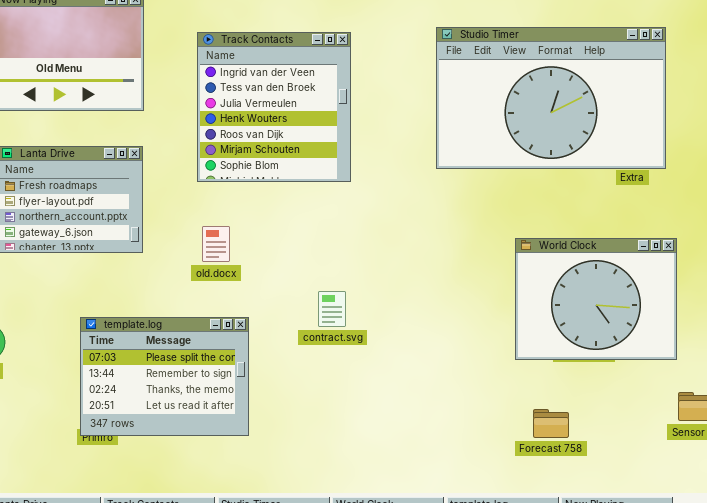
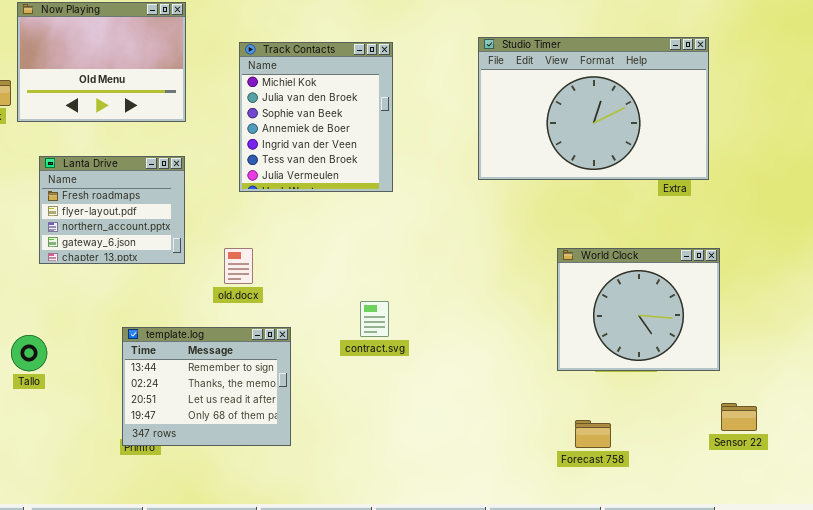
Track Contacts: [197,32,351,182] -> [239,42,393,192], scrolled up 4 rows
old.docx: [202,226,230,262] -> [224,248,253,284], moved
template.log: [80,317,249,436] -> [122,327,291,446], scrolled down 1 row

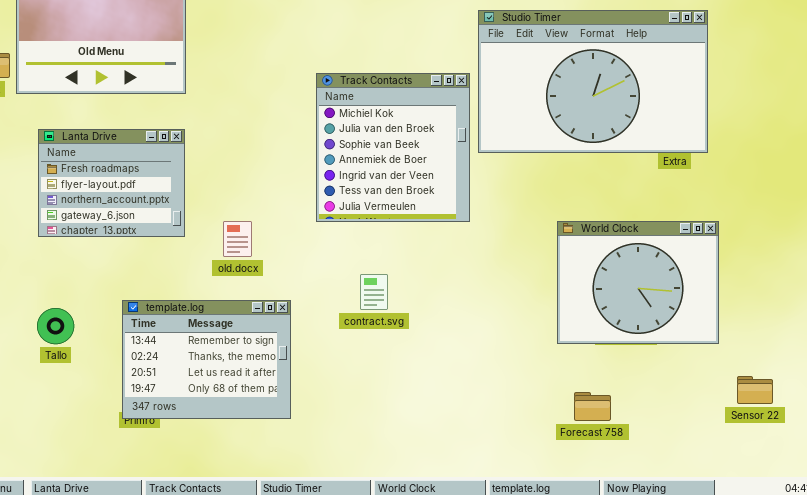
Track Contacts: [239,42,393,192] -> [316,73,470,222], moved
Tallo: [11,335,47,371] -> [37,308,74,344], moved
Sensor 22: [721,403,757,431] -> [737,376,773,404], moved

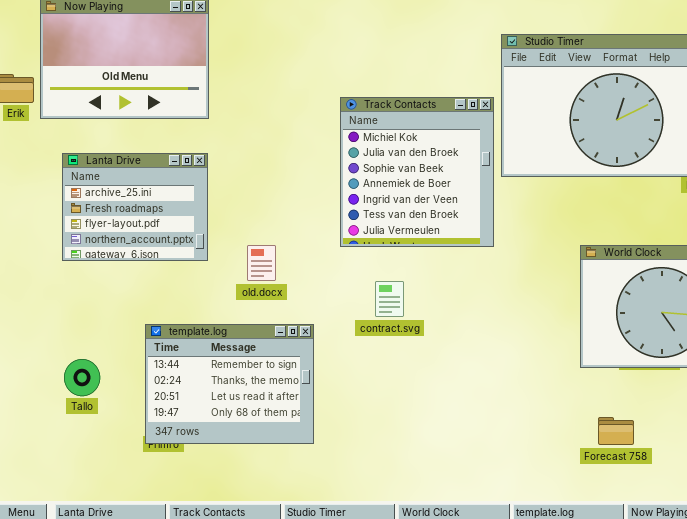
Lanta Drive: [38,129,185,237] -> [62,153,208,261], scrolled up 1 row
contract.svg: [360,274,388,310] -> [375,281,404,317], moved
Tallo: [37,308,74,344] -> [64,359,100,396], moved

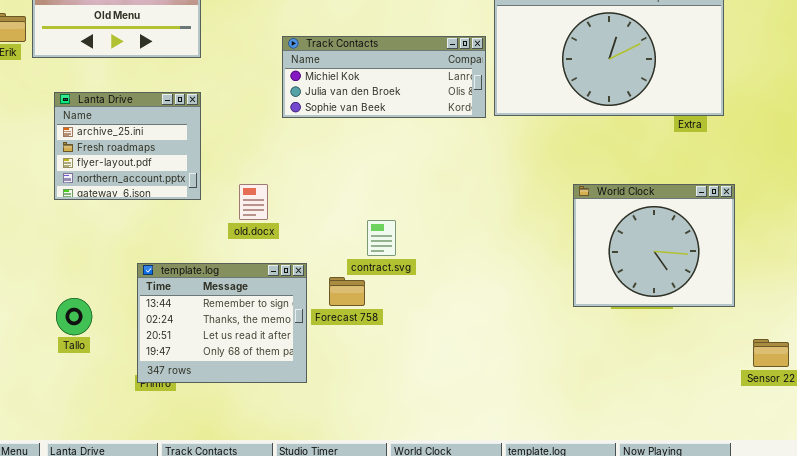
Track Contacts: [340,97,494,247] -> [282,36,486,118], resized
Forecast 758: [598,417,634,445] -> [329,277,365,306], moved

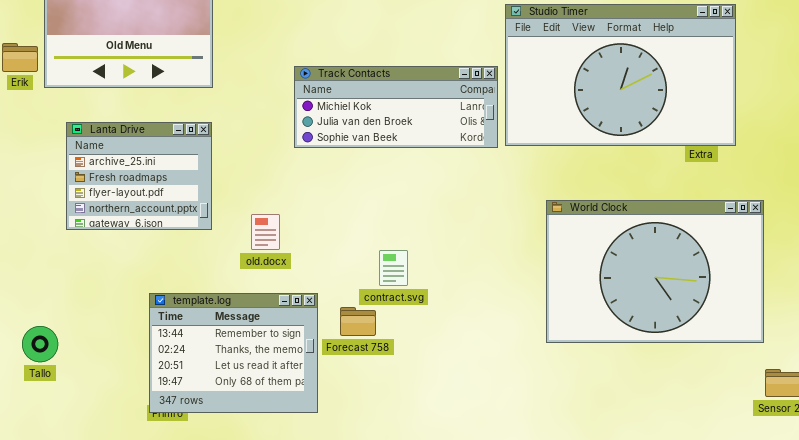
World Clock: [573,184,735,307] -> [546,200,764,343], moved, resized
Tallo: [56,298,92,335] -> [22,326,58,362], moved

